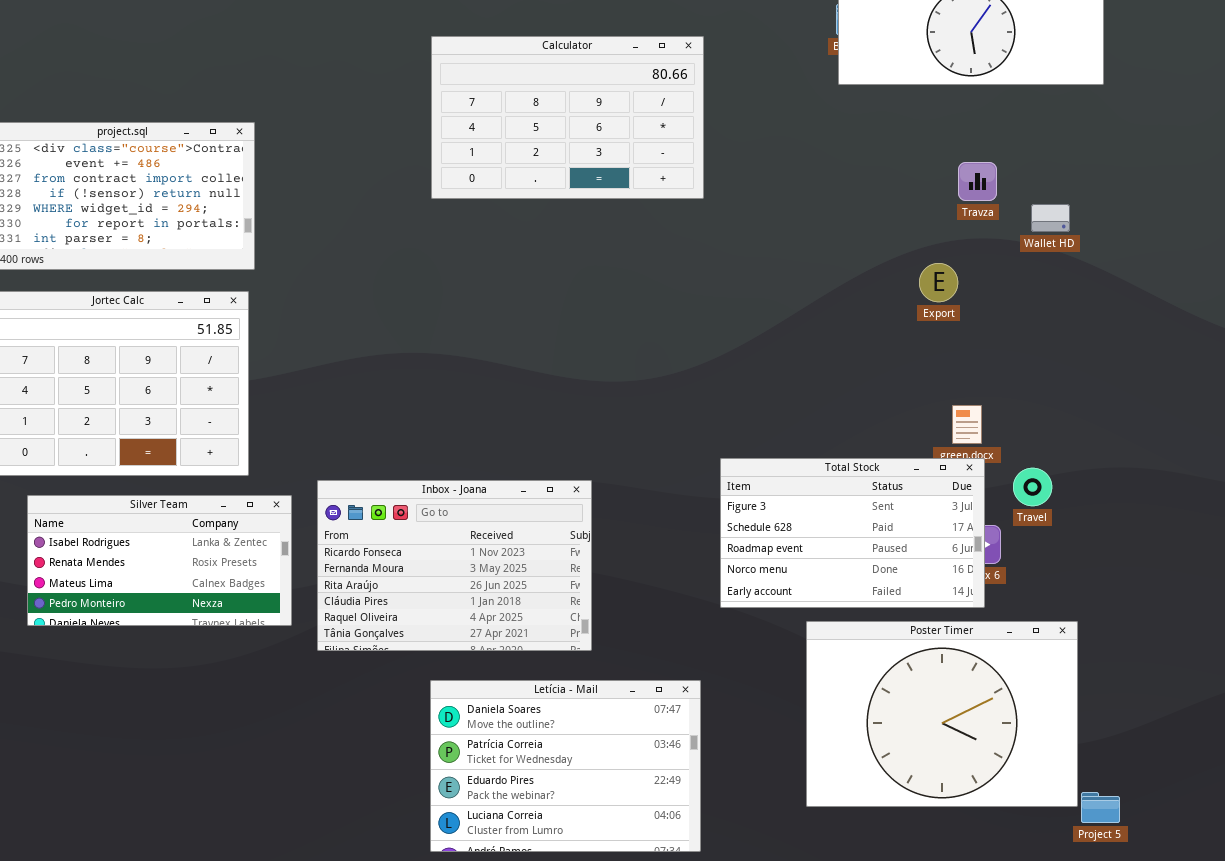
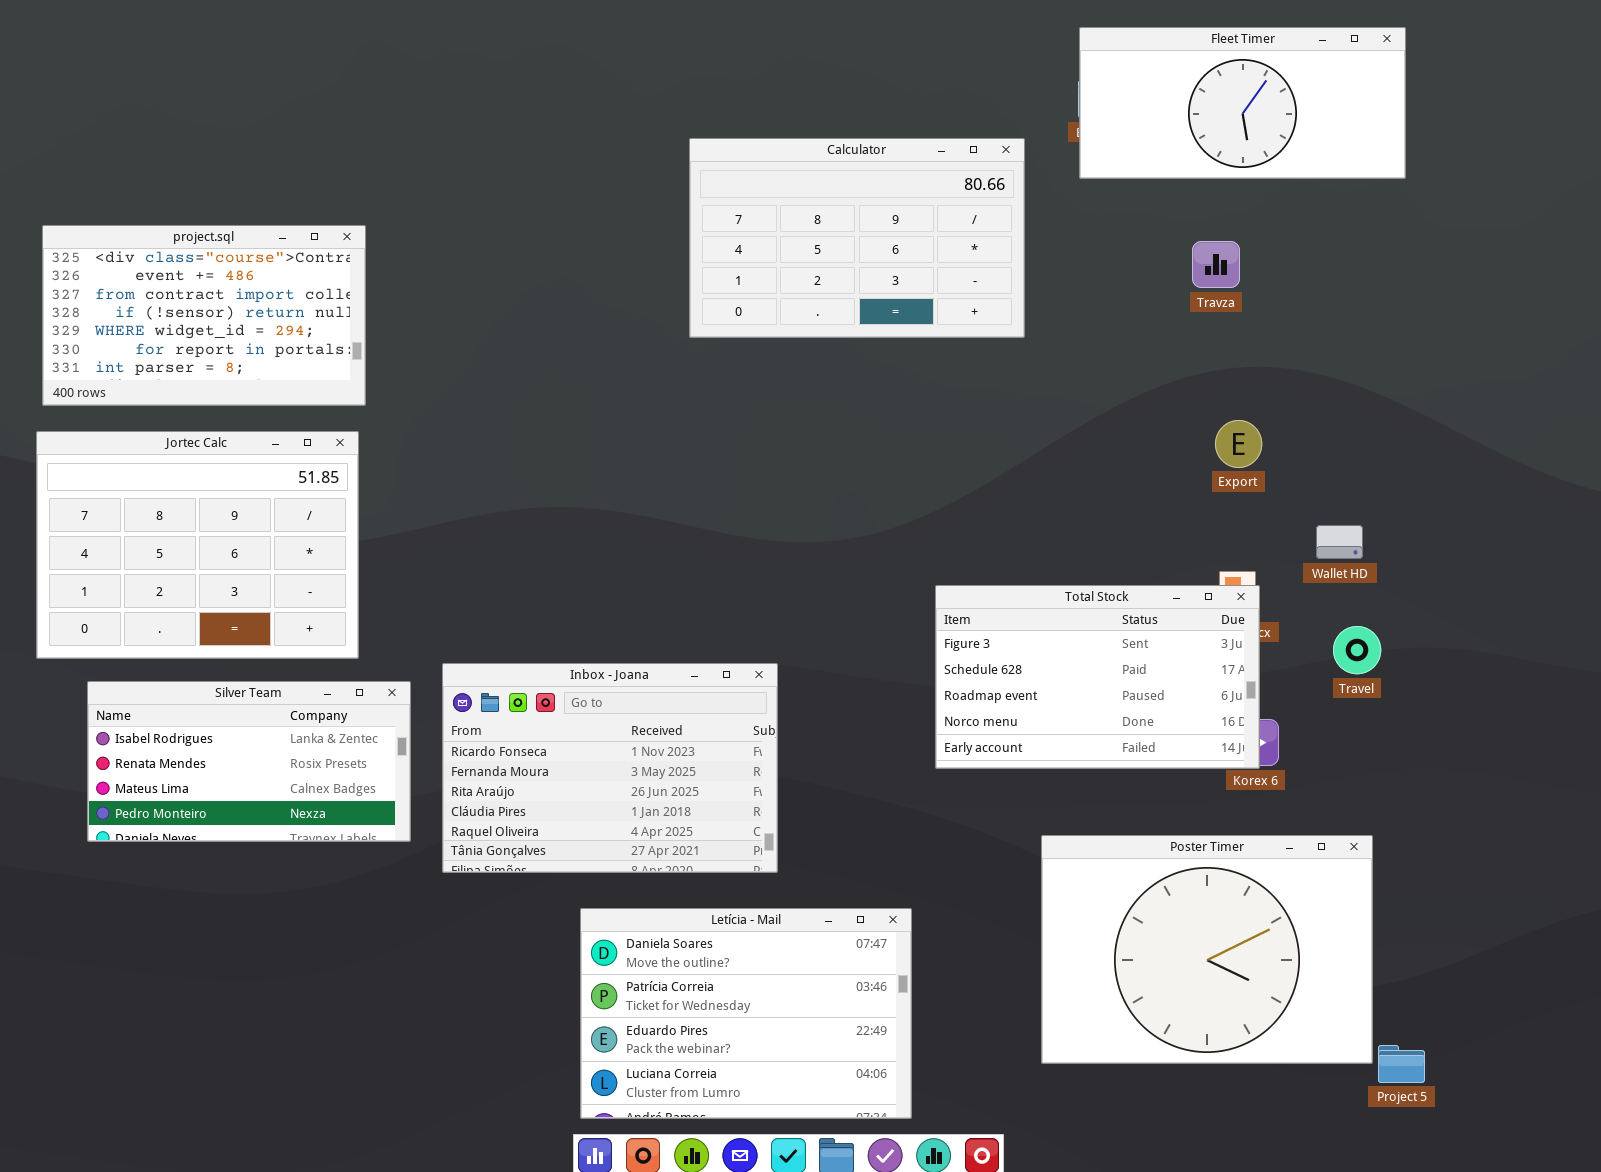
Calculator: [431,36,704,199] -> [689,138,1025,338], moved
Travza: [958,162,997,201] -> [1192,241,1240,288], moved
Wallet HD: [1031,204,1070,232] -> [1316,525,1363,559], moved
Export: [919,263,958,302] -> [1215,420,1262,468], moved
Total Stock: [720,458,985,608] -> [935,585,1260,769], moved
Travel: [1013,468,1052,506] -> [1333,626,1381,674], moved

